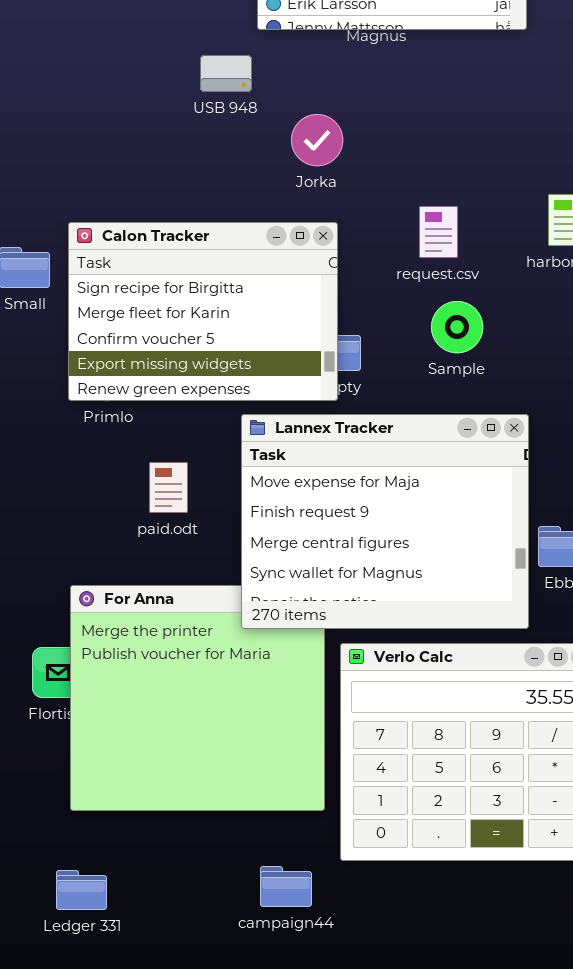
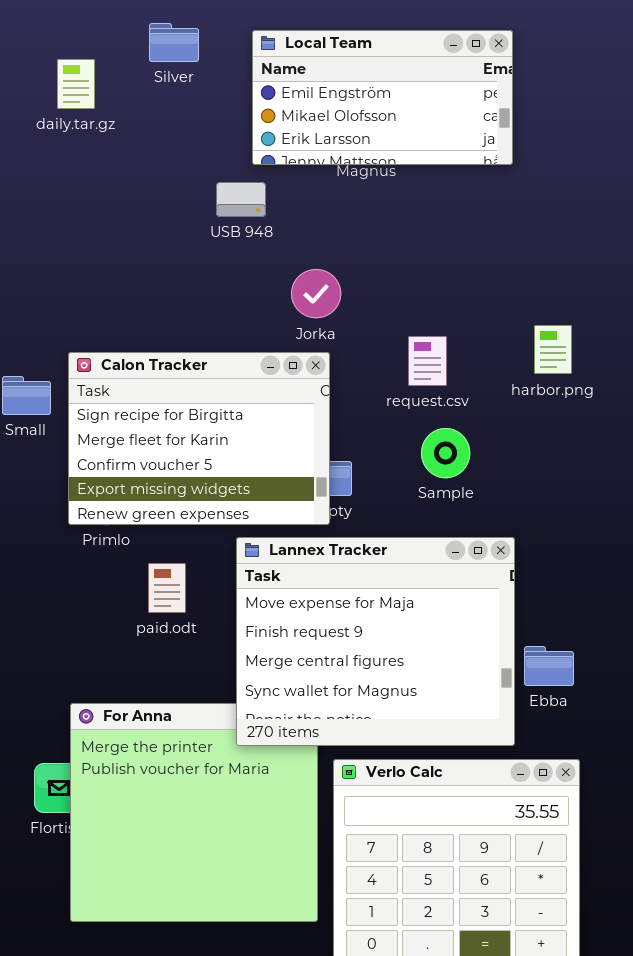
USB 948: [200,55,252,92] -> [216,182,266,217], moved
Jorka: [291,114,343,166] -> [291,269,341,318], moved
paid.odt: [149,462,188,513] -> [148,563,186,613], moved

